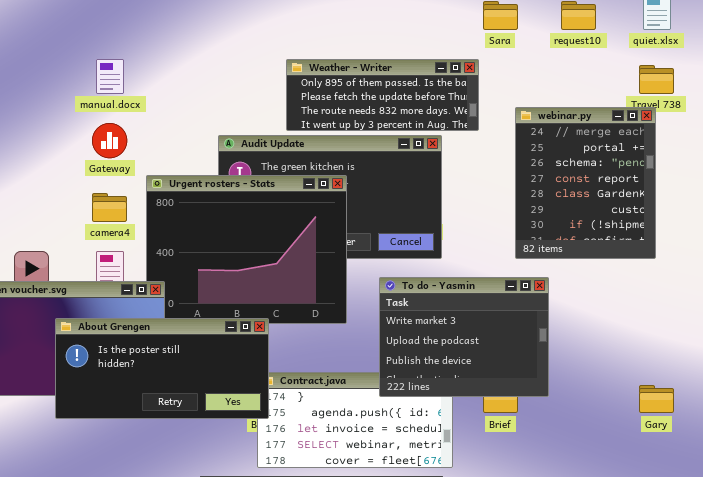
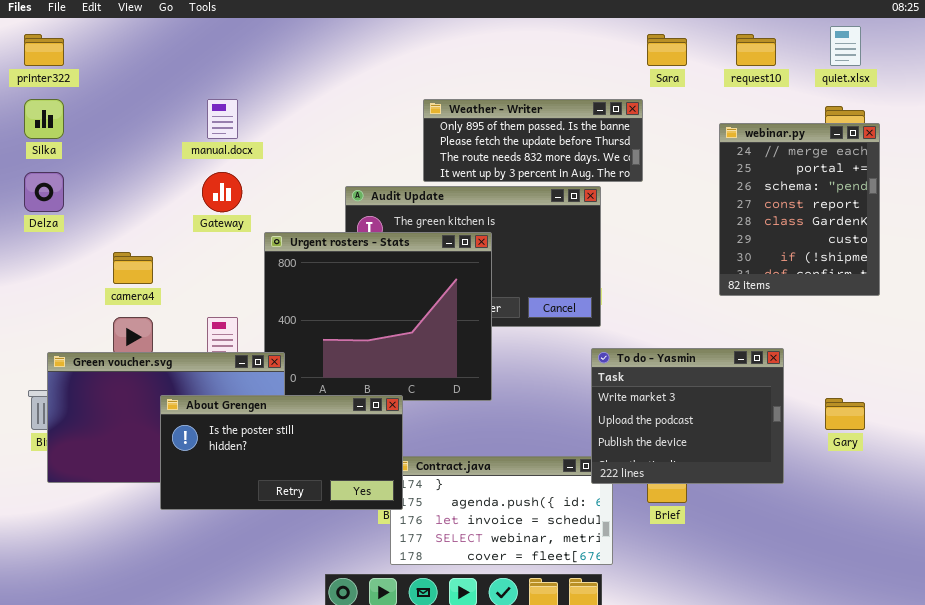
webinar.py: [515,107,656,259] -> [719,123,880,296], moved
camera4: [92,193,127,222] -> [113,252,153,284], moved
To do - Yasmin: [379,277,549,397] -> [591,348,784,484], moved
Gary: [639,385,674,413] -> [825,398,865,430], moved

